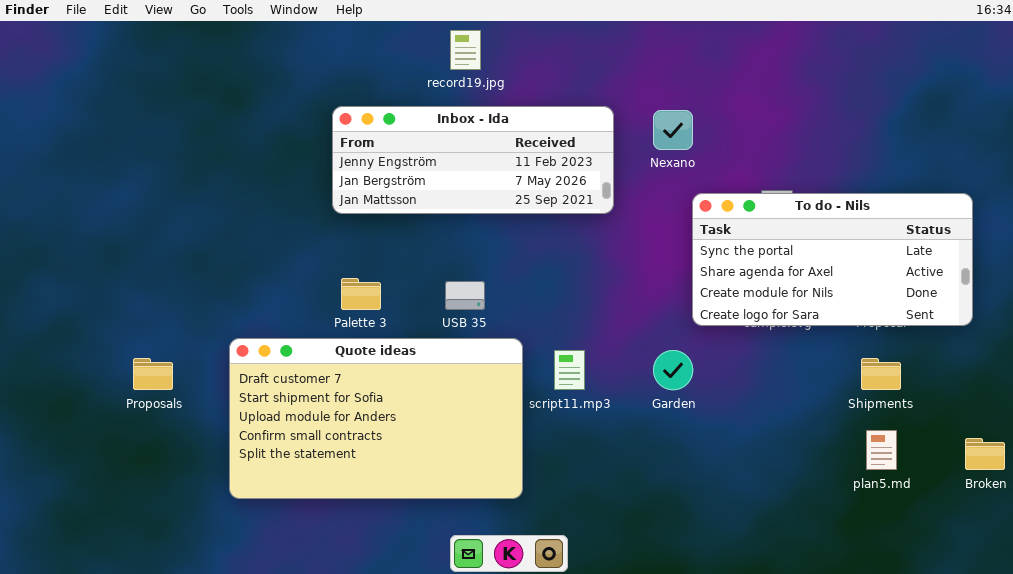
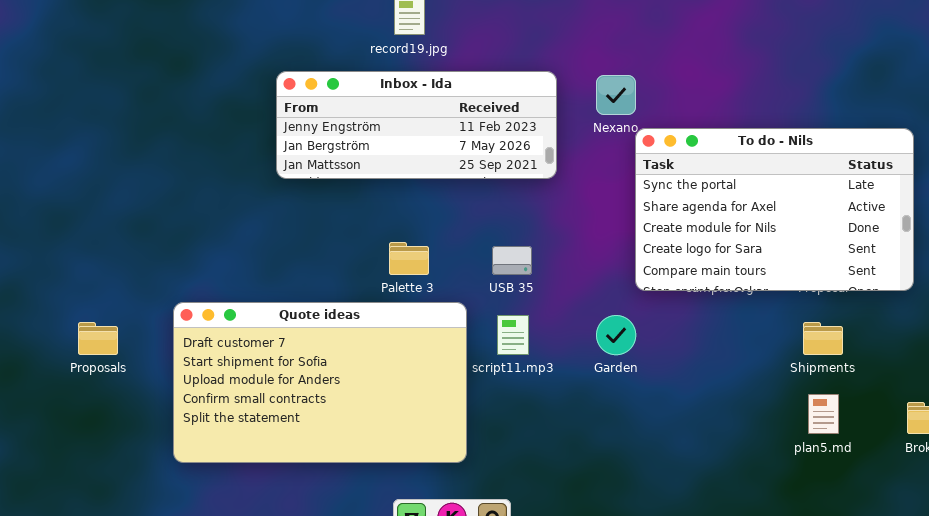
To do - Nils: [692,193,973,326] -> [635,128,914,291], resized
Palette 3: [341,278,381,310] -> [389,242,429,275], moved
USB 35: [445,281,485,310] -> [492,246,532,275], moved

